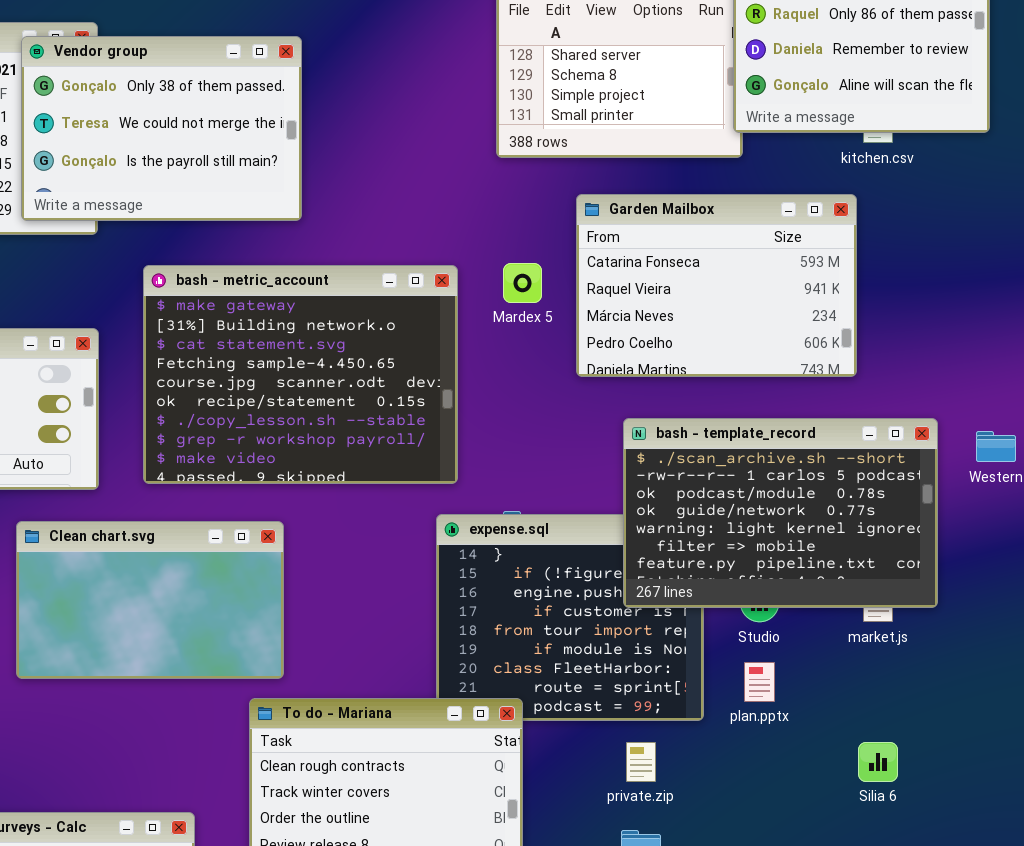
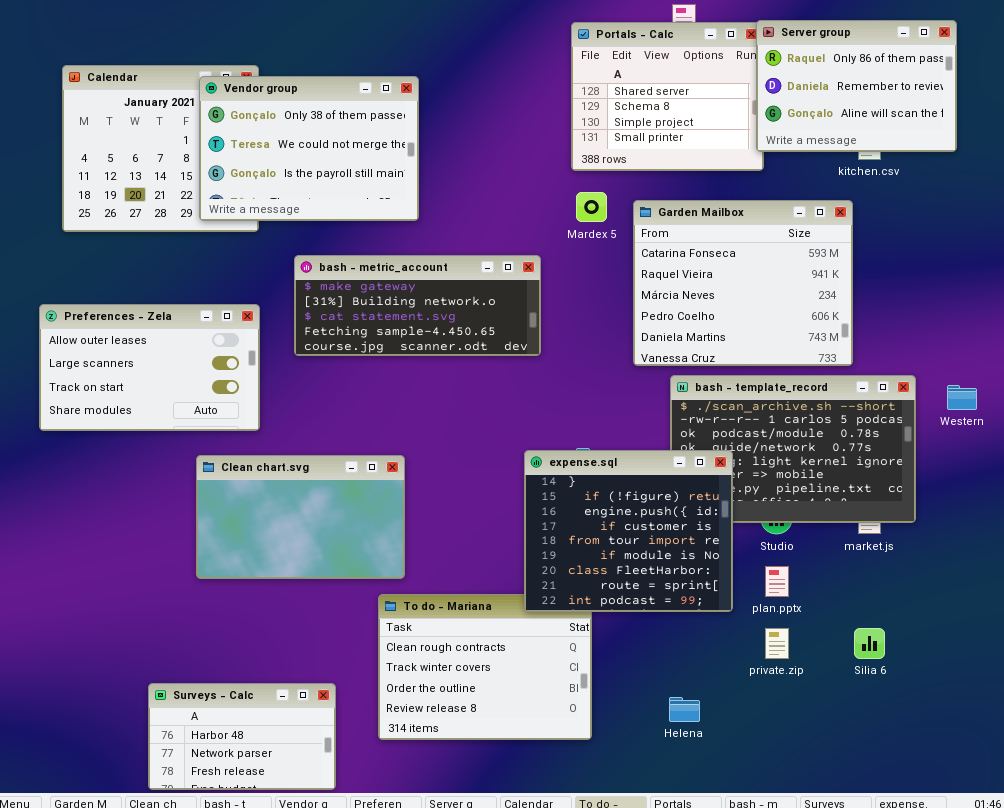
Garden Mailbox: [576,194,857,377] -> [633,200,853,366], resized
Mardex 5: [503,263,542,303] -> [576,192,607,222], moved
bash - metric_account: [143,265,458,484] -> [294,255,541,356], resized
expense.sql: [436,514,704,721] -> [524,450,733,612], raised
private.zip: [626,742,656,782] -> [765,628,789,659], moved

